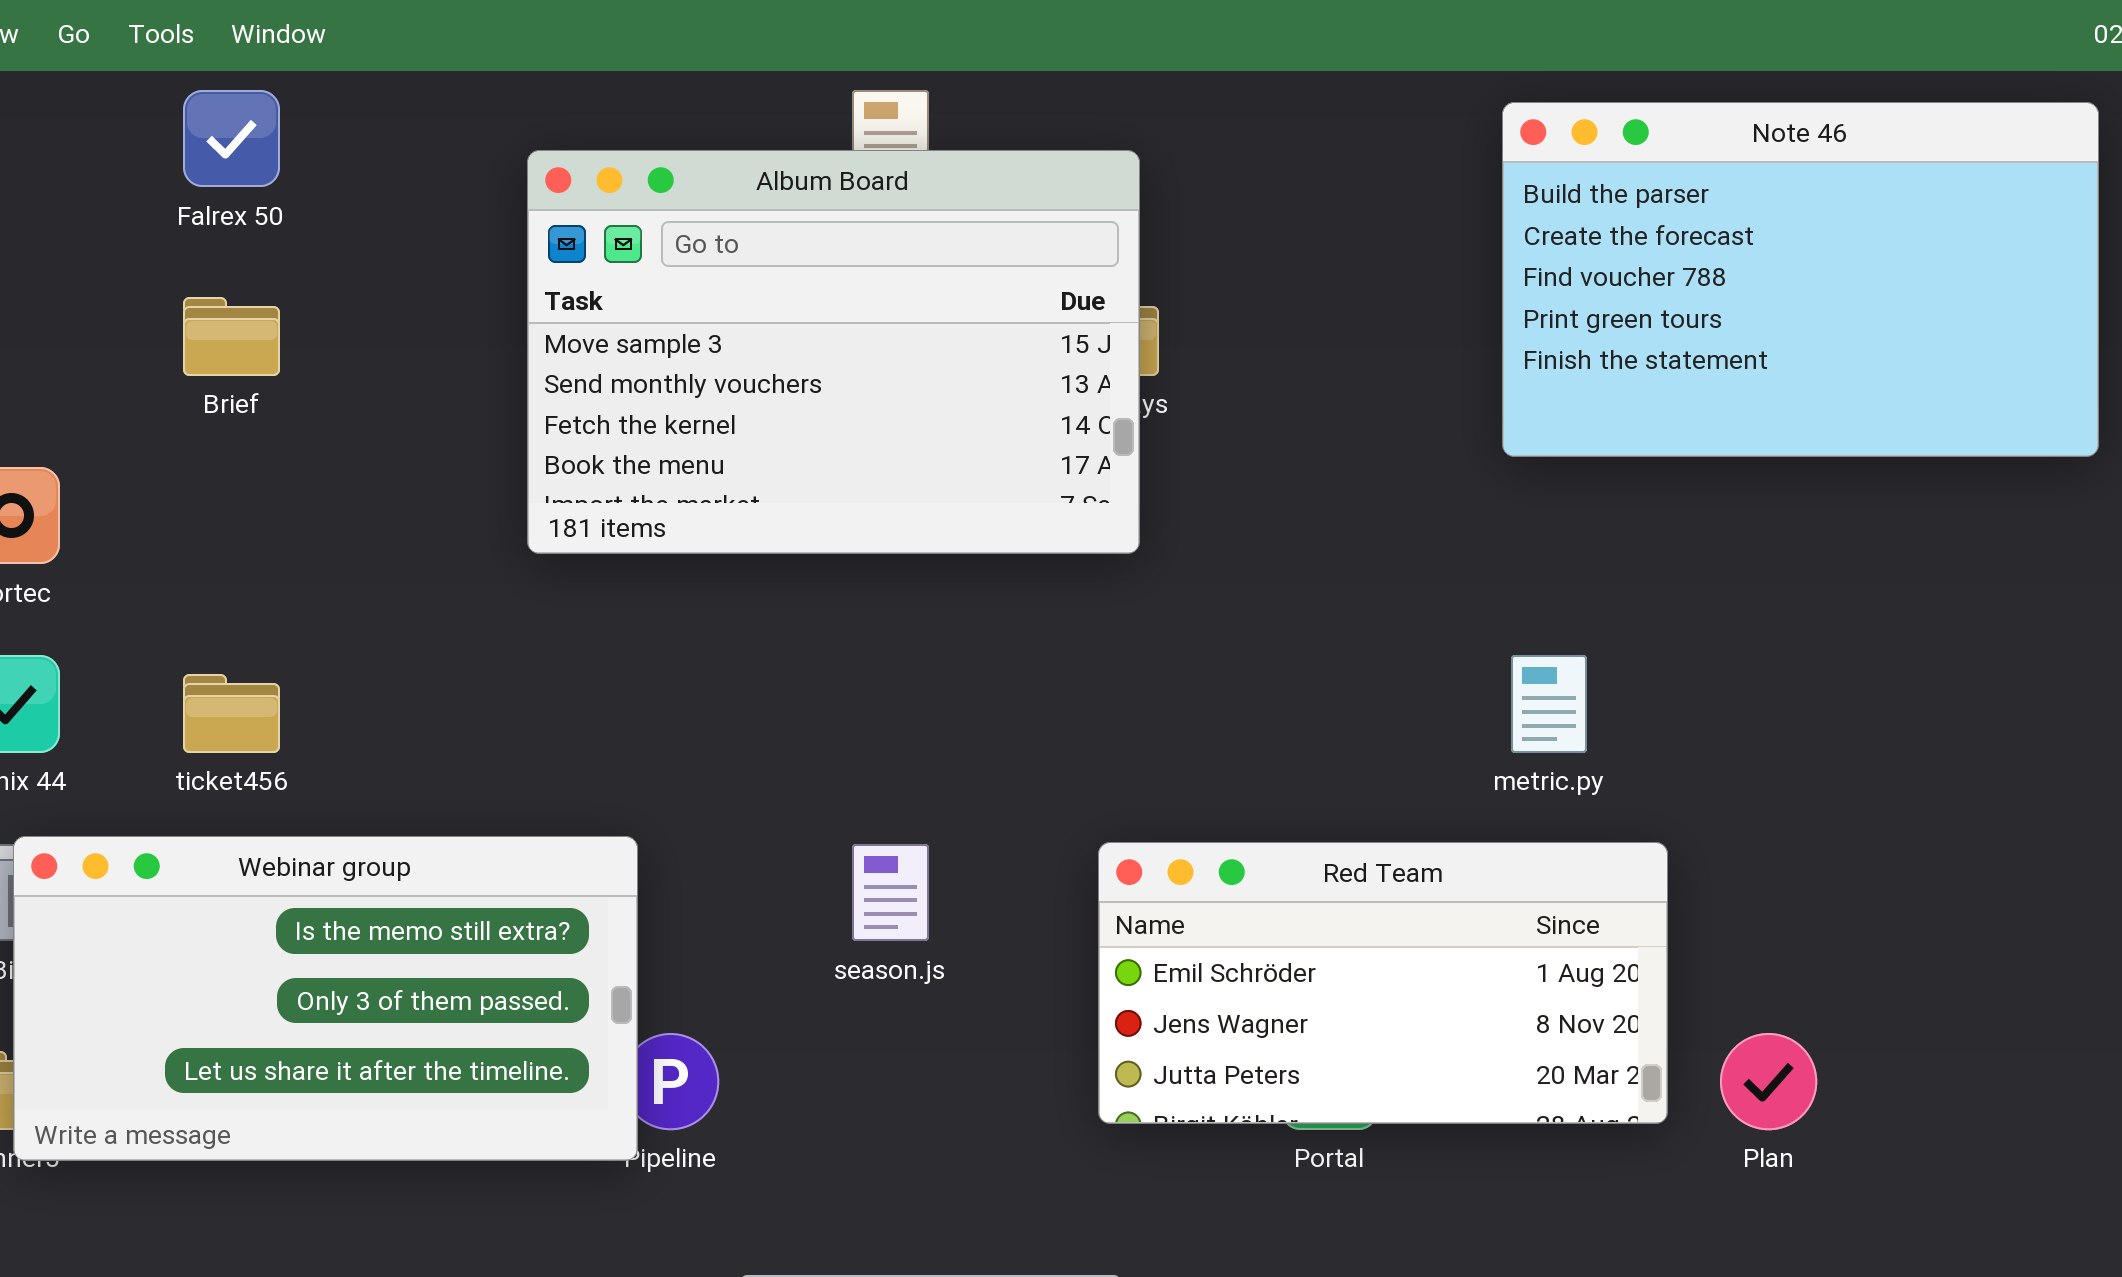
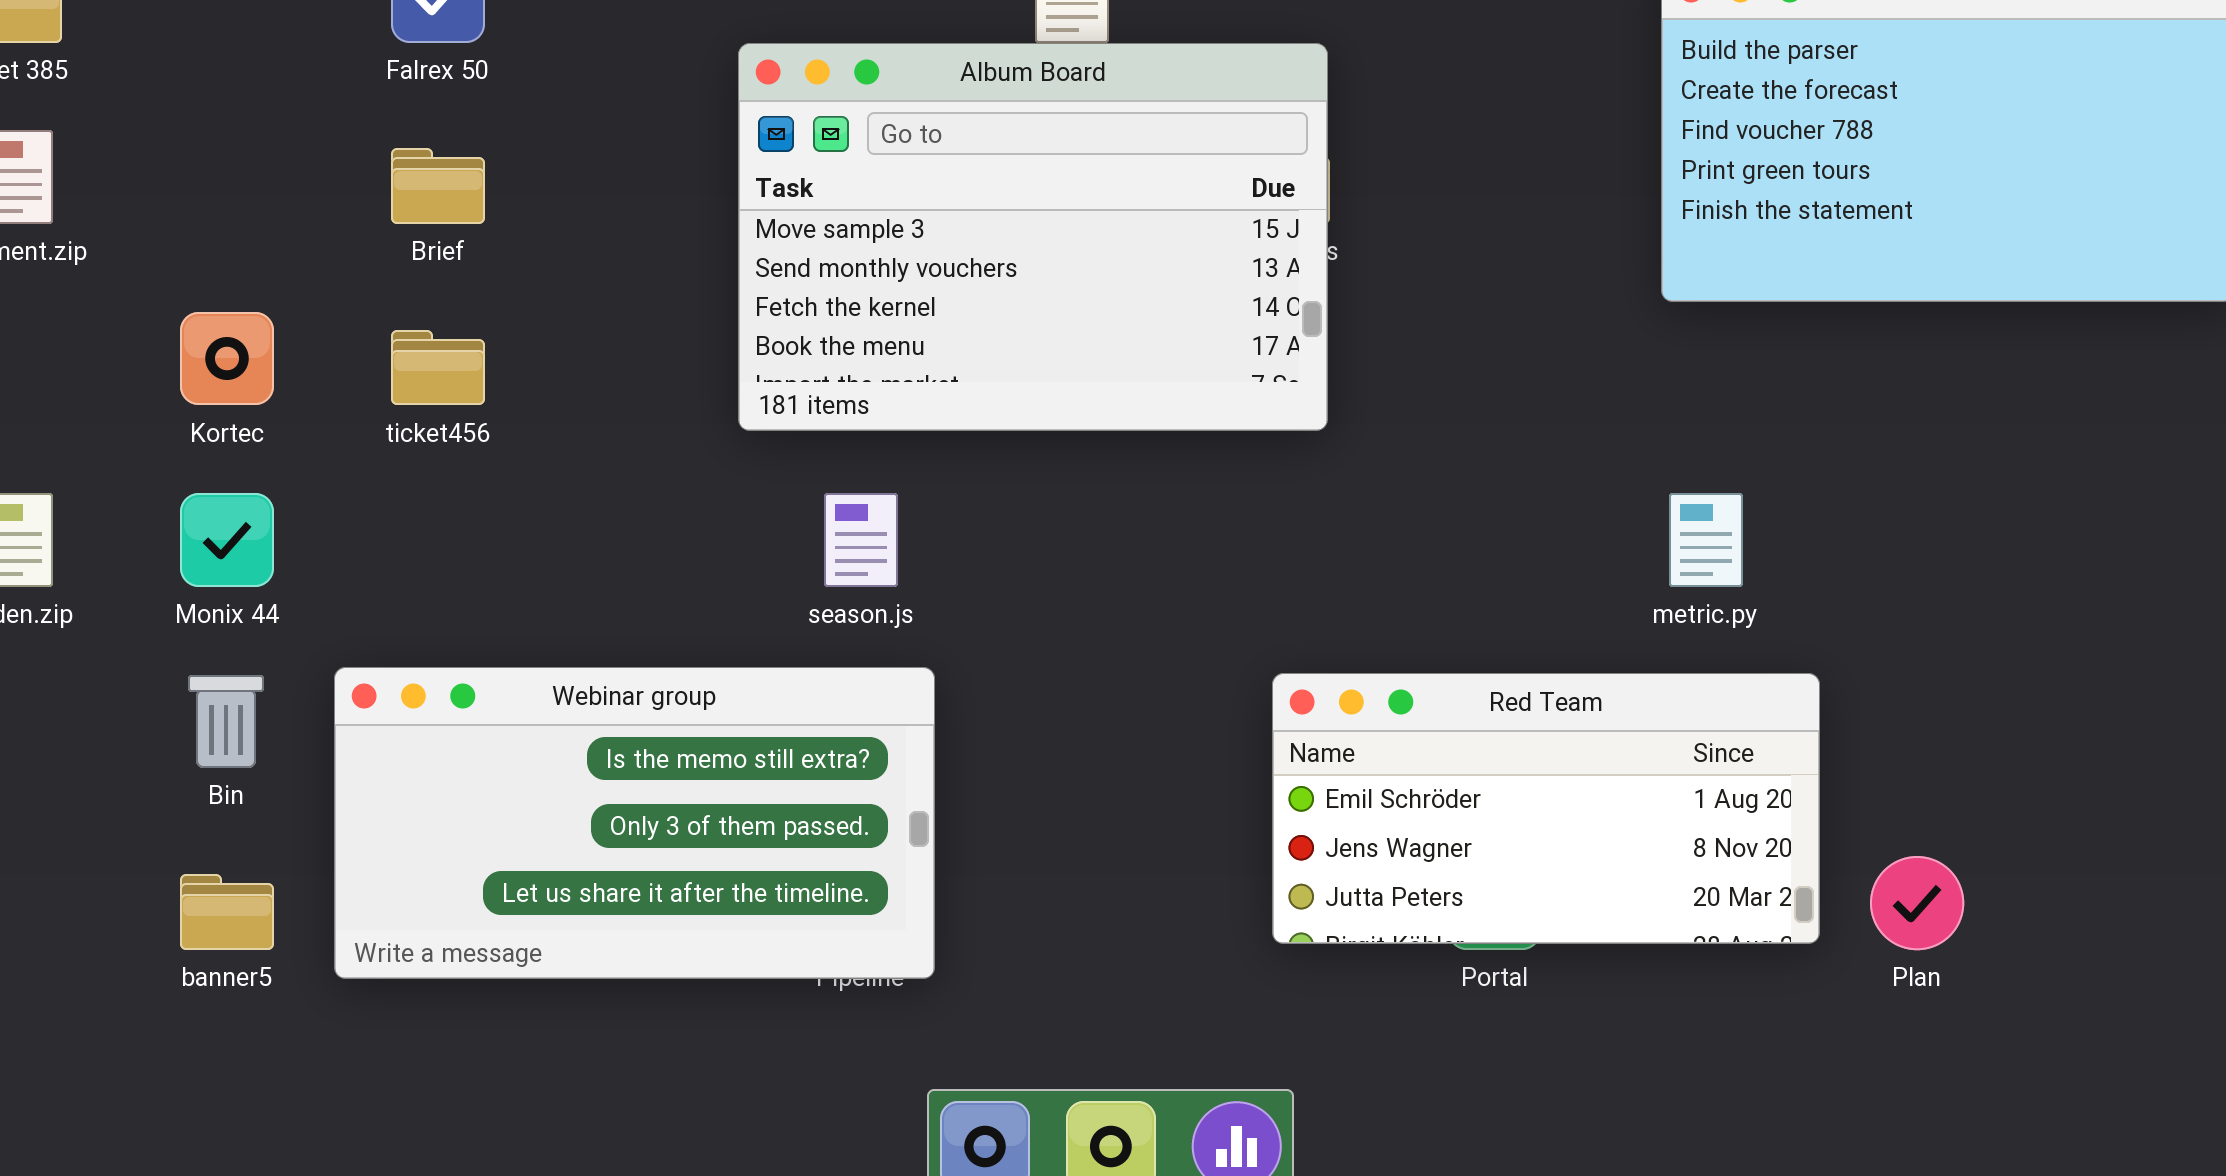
Album Board: [527,150,1140,554] -> [738,43,1328,431], moved
ticket456: [183,674,280,753] -> [391,330,485,405], moved
Webinar group: [13,836,638,1161] -> [334,667,935,979], moved
season.js: [852,844,929,941] -> [824,493,898,587], moved

